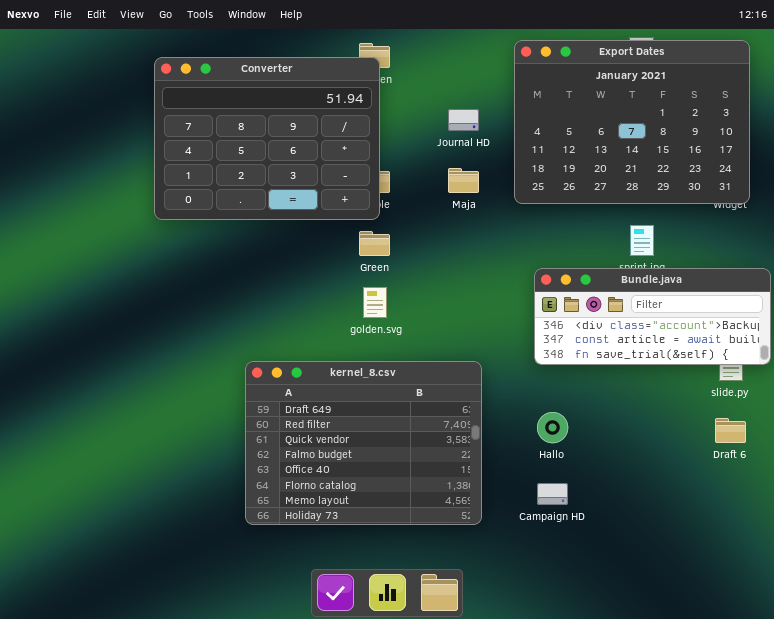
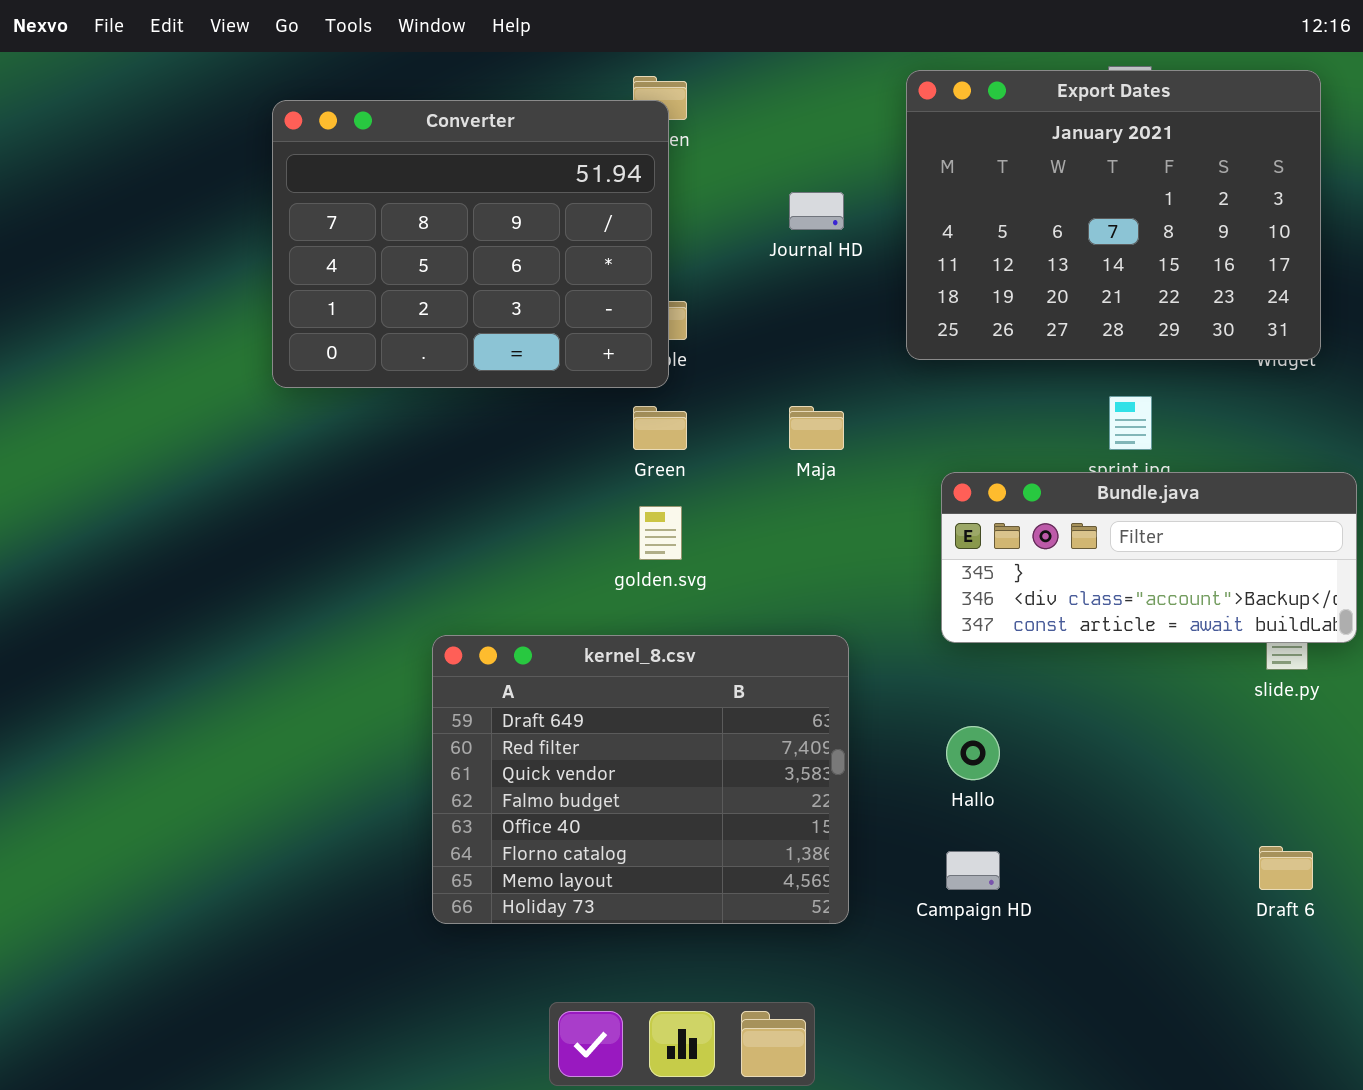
Maja: [448,168,479,193] -> [789,406,844,450], moved
Bundle.java: [534,268,771,365] -> [941,472,1357,643], scrolled up 1 row
Draft 6: [715,418,746,443] -> [1259,846,1313,890], moved

